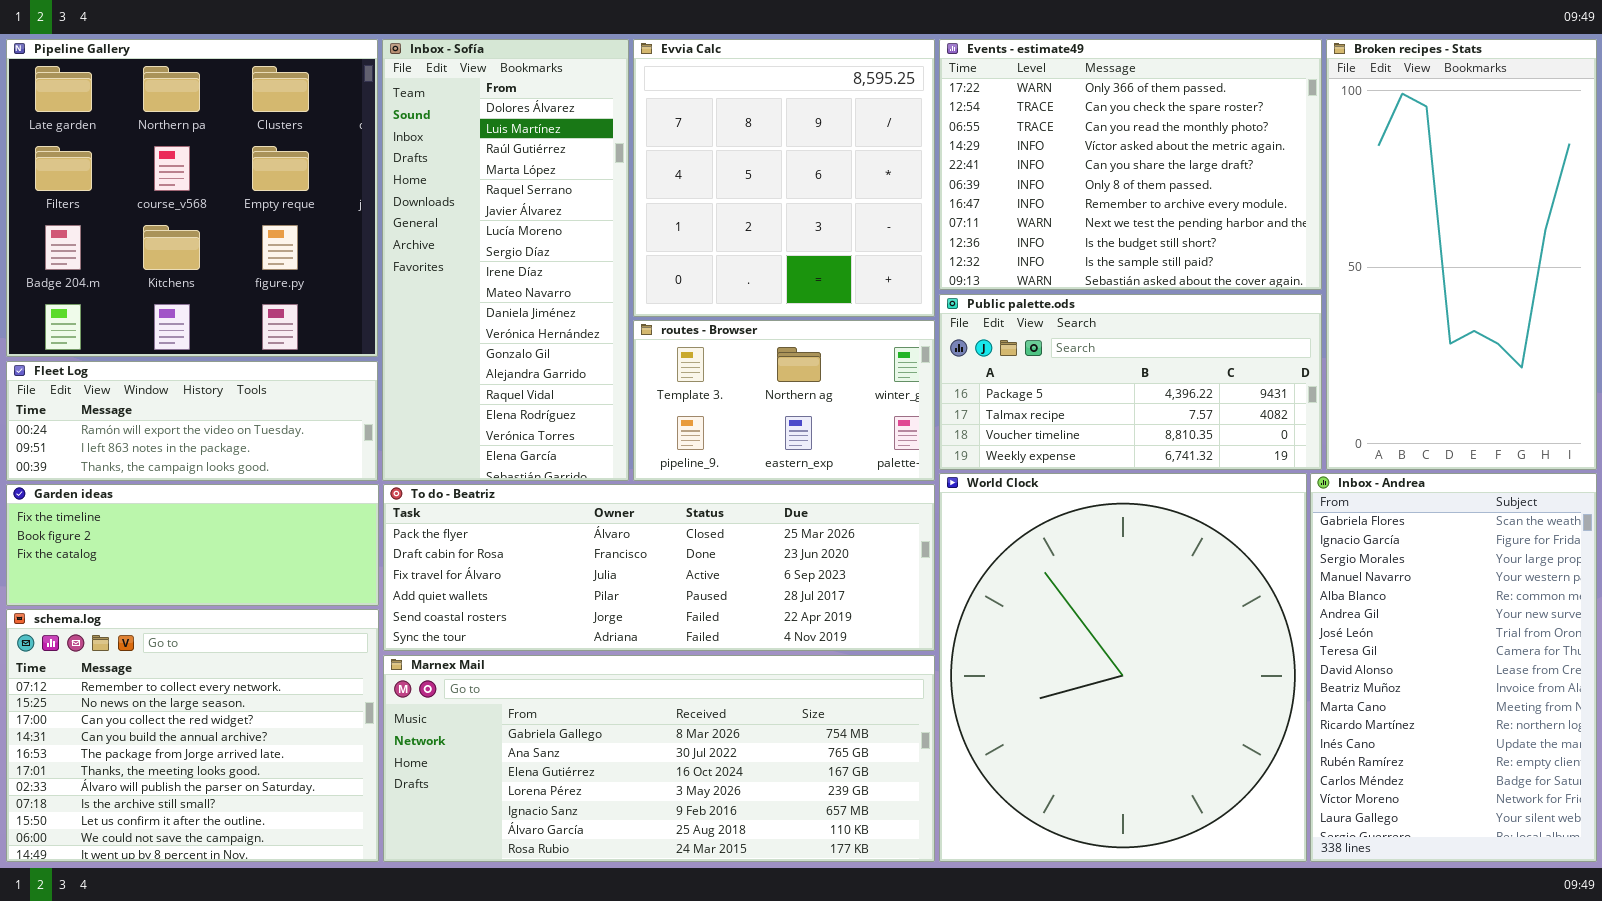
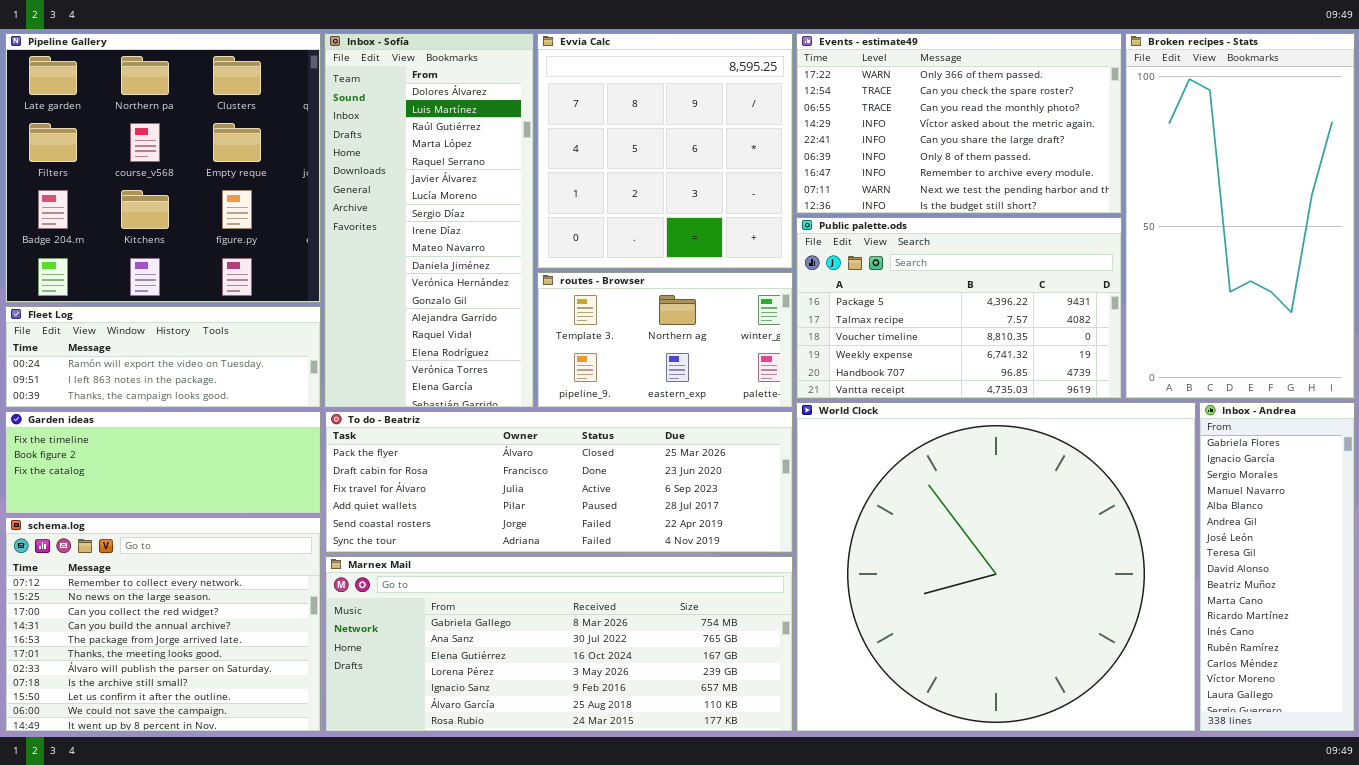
Events - estimate49: [939,39,1322,290] -> [796,33,1122,214], resized
Public palette.ods: [939,294,1322,470] -> [796,217,1122,399], resized
World Clock: [939,473,1307,862] -> [796,402,1196,732], resized
Inbox - Andrea: [1310,473,1597,862] -> [1199,402,1355,732], resized

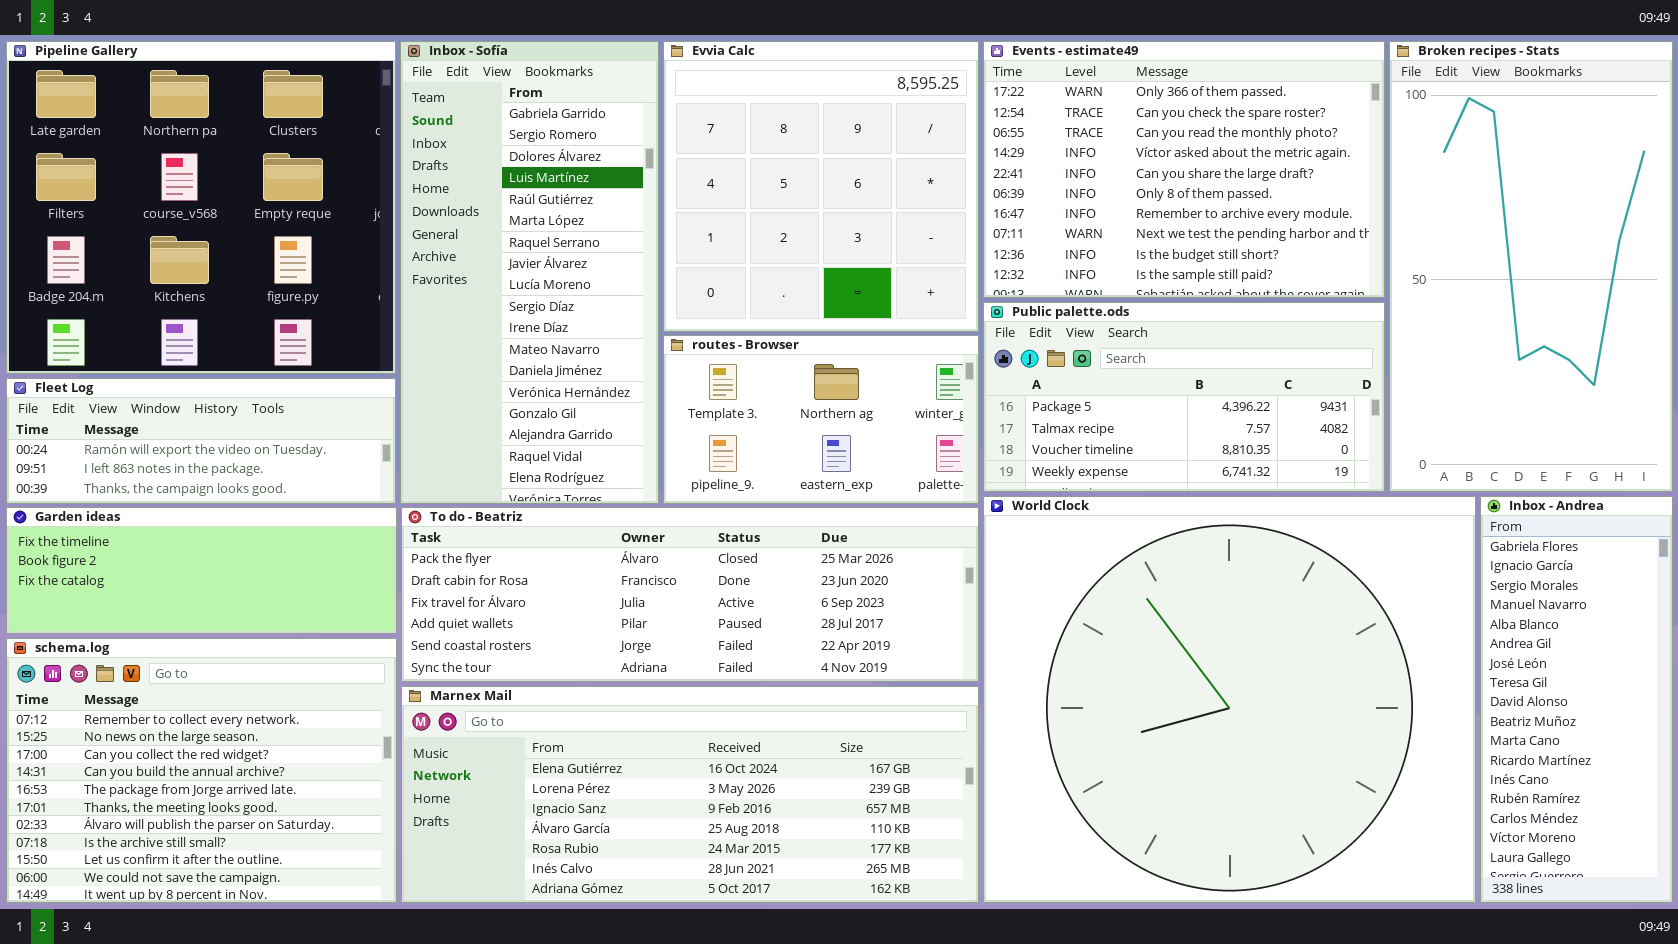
Inbox - Sofía: [324,33,534,408] -> [400,41,659,504], scrolled up 2 rows
Events - estimate49: [796,33,1122,214] -> [983,41,1385,298], resized
Public palette.ods: [796,217,1122,399] -> [983,302,1385,492], resized
Marnex Mail: [325,556,793,732] -> [401,686,979,903], scrolled down 2 rows

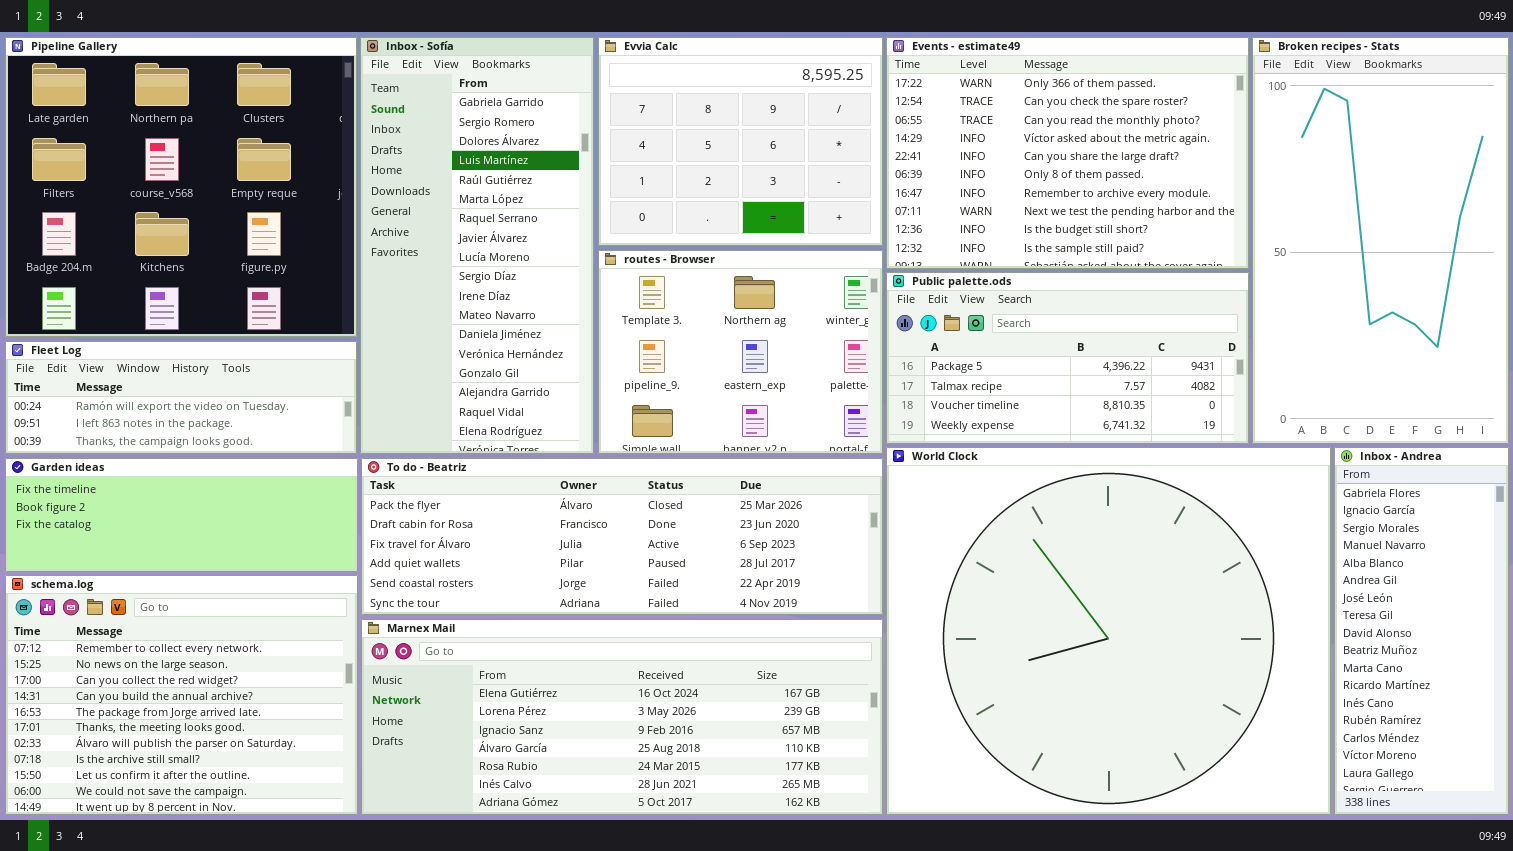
Evvia Calc: [663,41,979,332] -> [598,37,883,246], resized
routes - Browser: [663,335,979,504] -> [598,250,883,454], resized

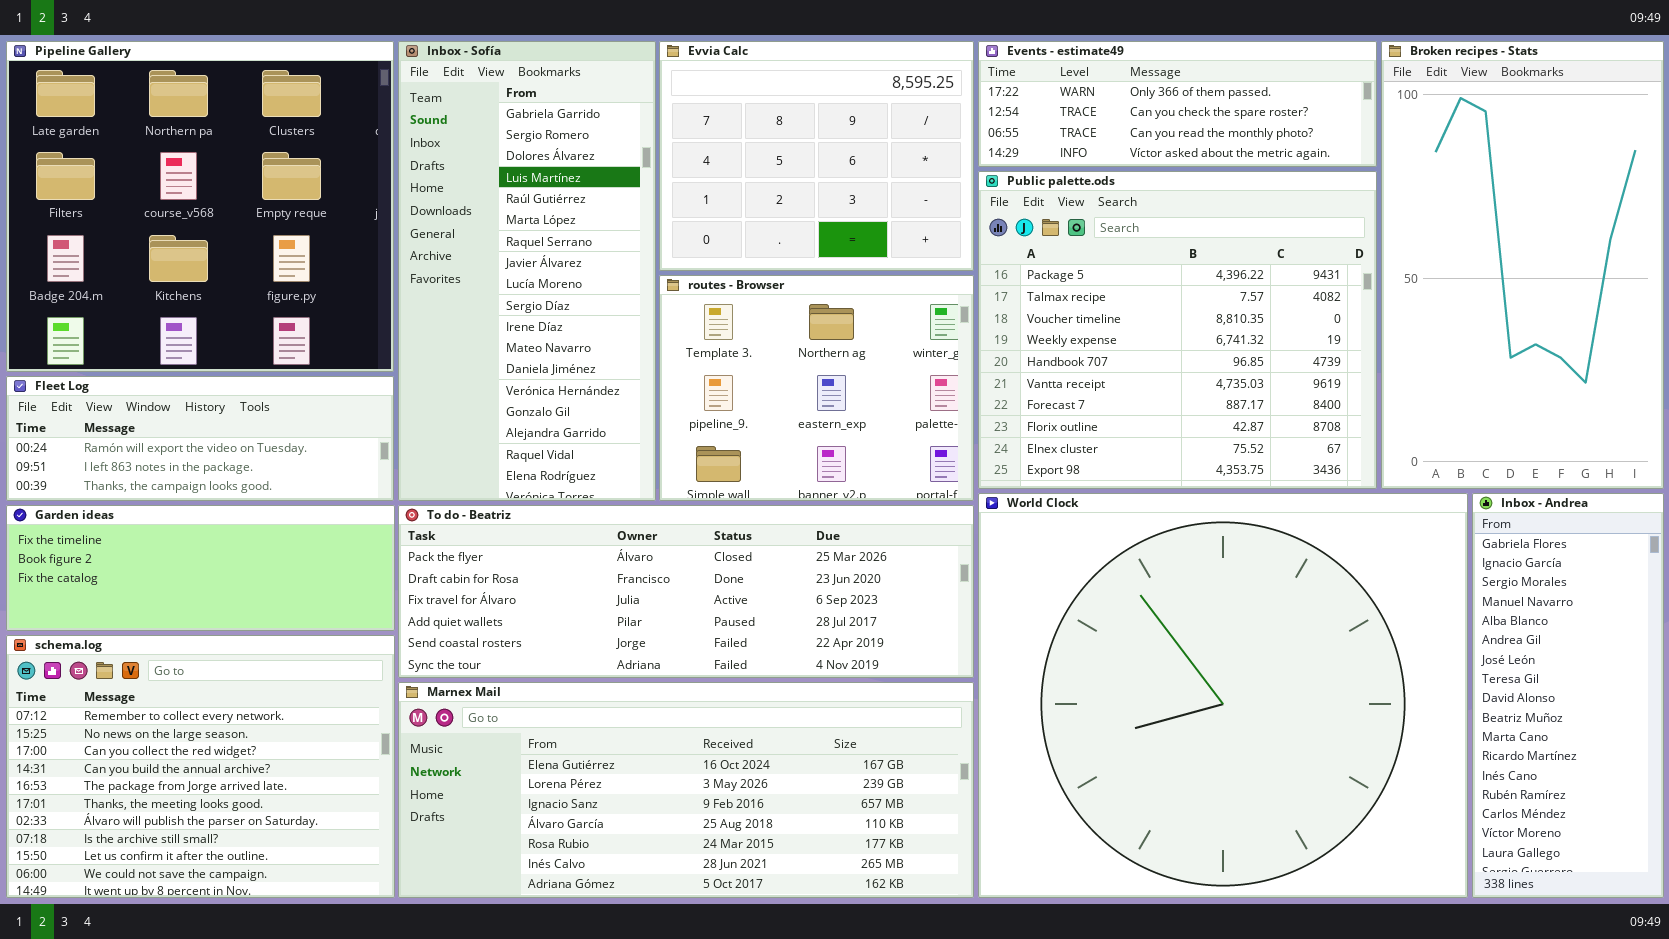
Events - estimate49: [886,37,1249,269] -> [978,41,1377,167], resized
Public palette.ods: [886,272,1249,444] -> [978,171,1377,489], resized

